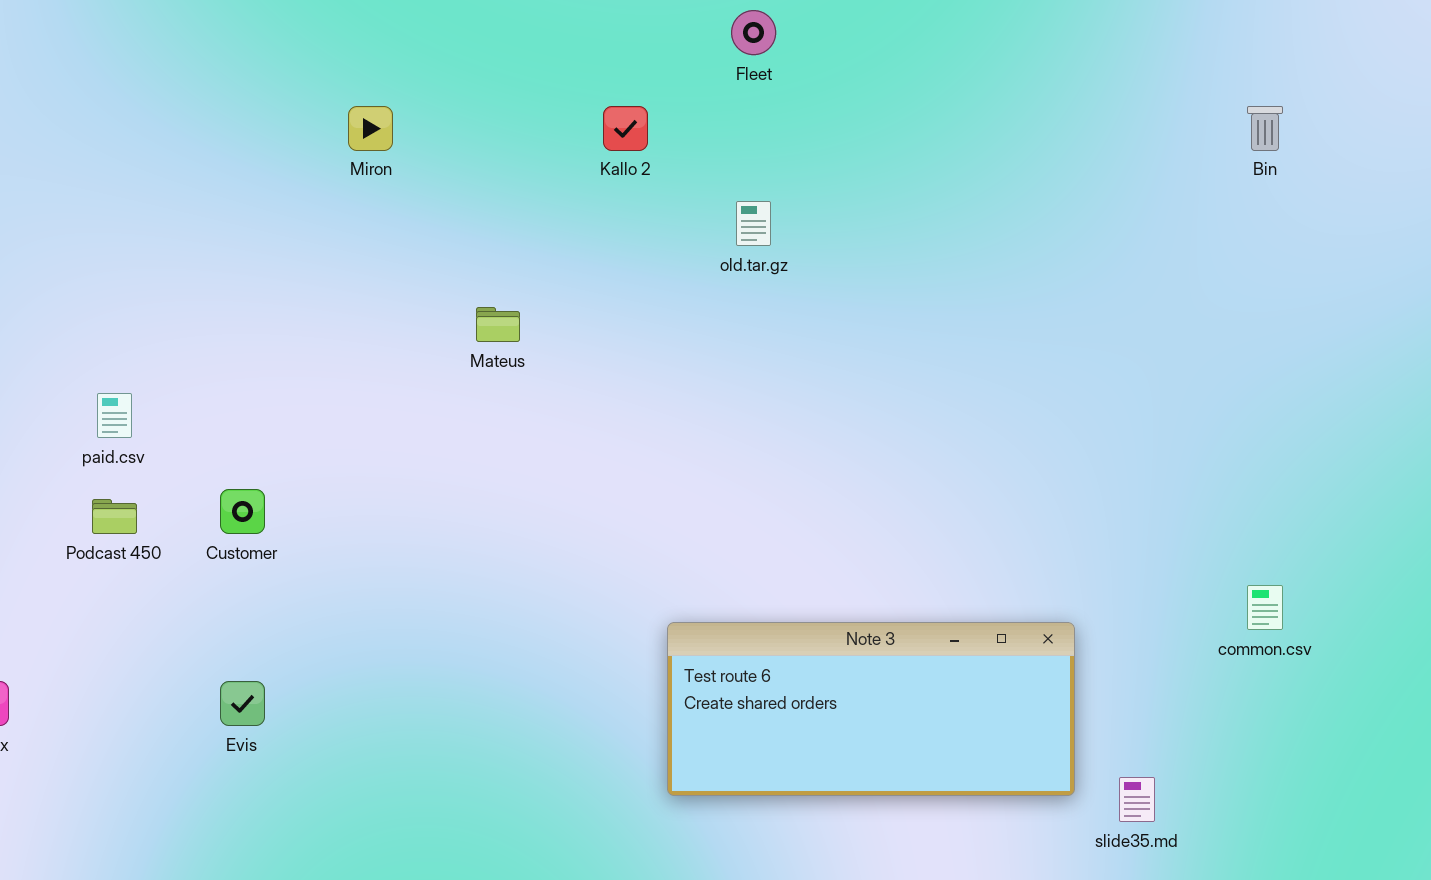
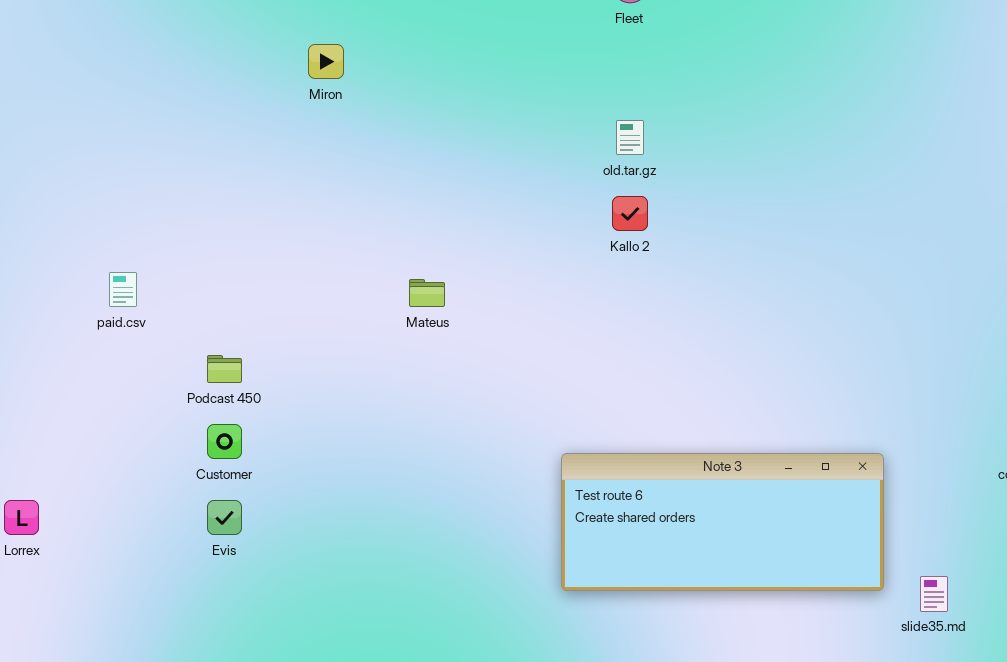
Kallo 2: [603,106,648,151] -> [612,196,648,231], moved
Mateus: [476,307,520,342] -> [409,279,445,307], moved
Customer: [220,489,265,534] -> [207,424,242,459], moved
Podcast 450: [92,499,137,534] -> [207,355,242,383], moved

